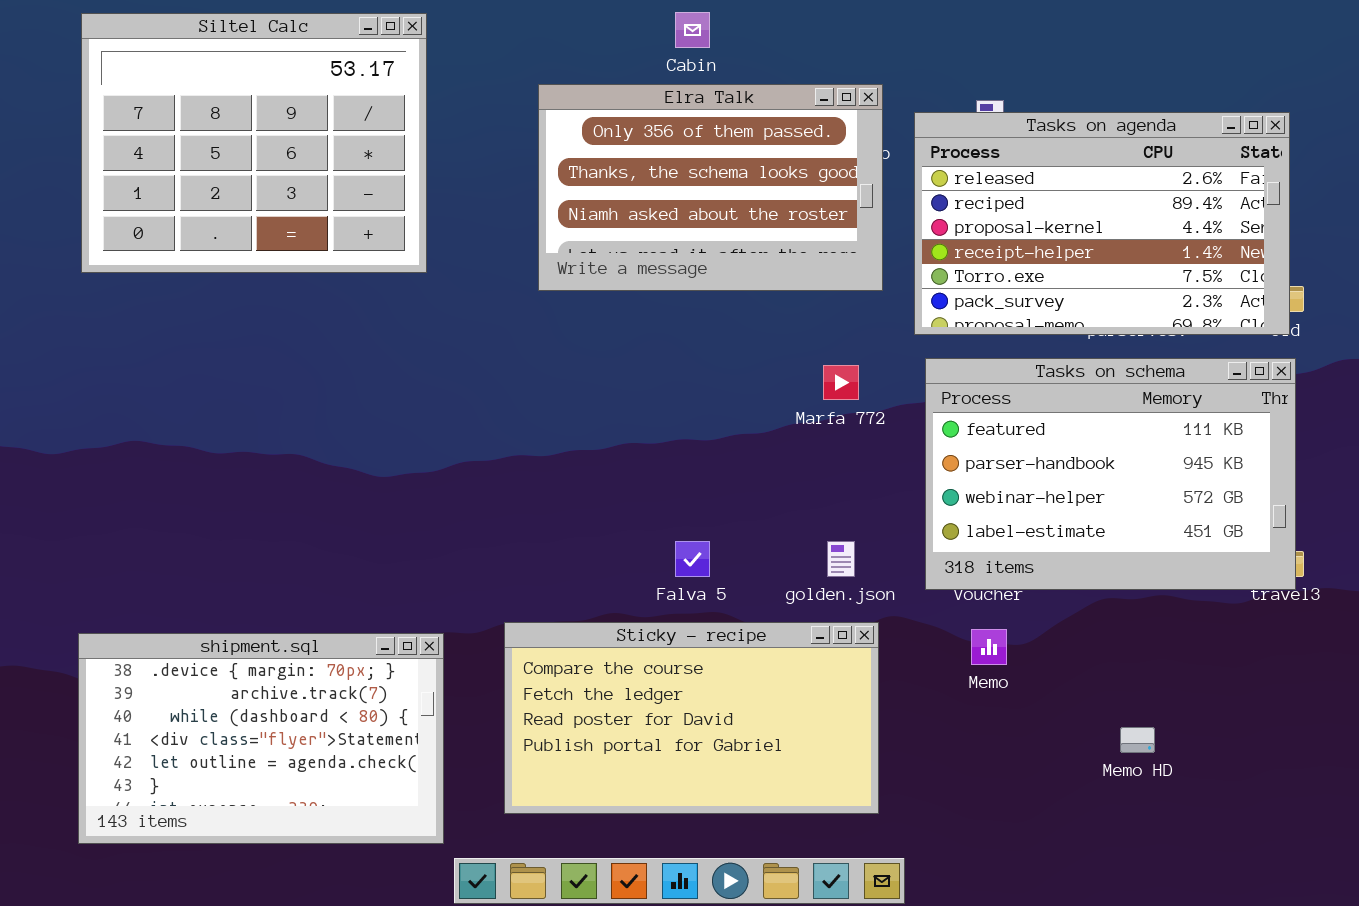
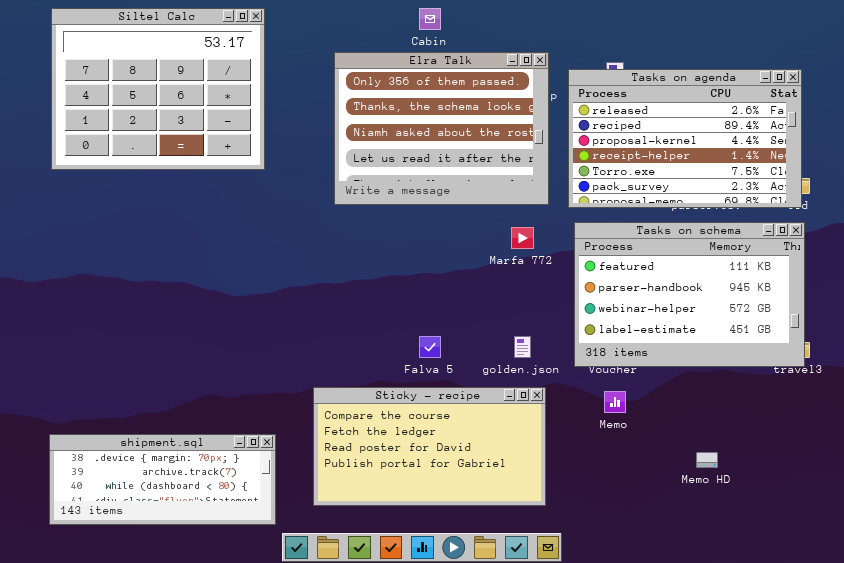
Elra Talk: [538,84,883,291] -> [334,52,549,205], resized
shipment.sql: [78,633,444,844] -> [49,434,276,525], resized

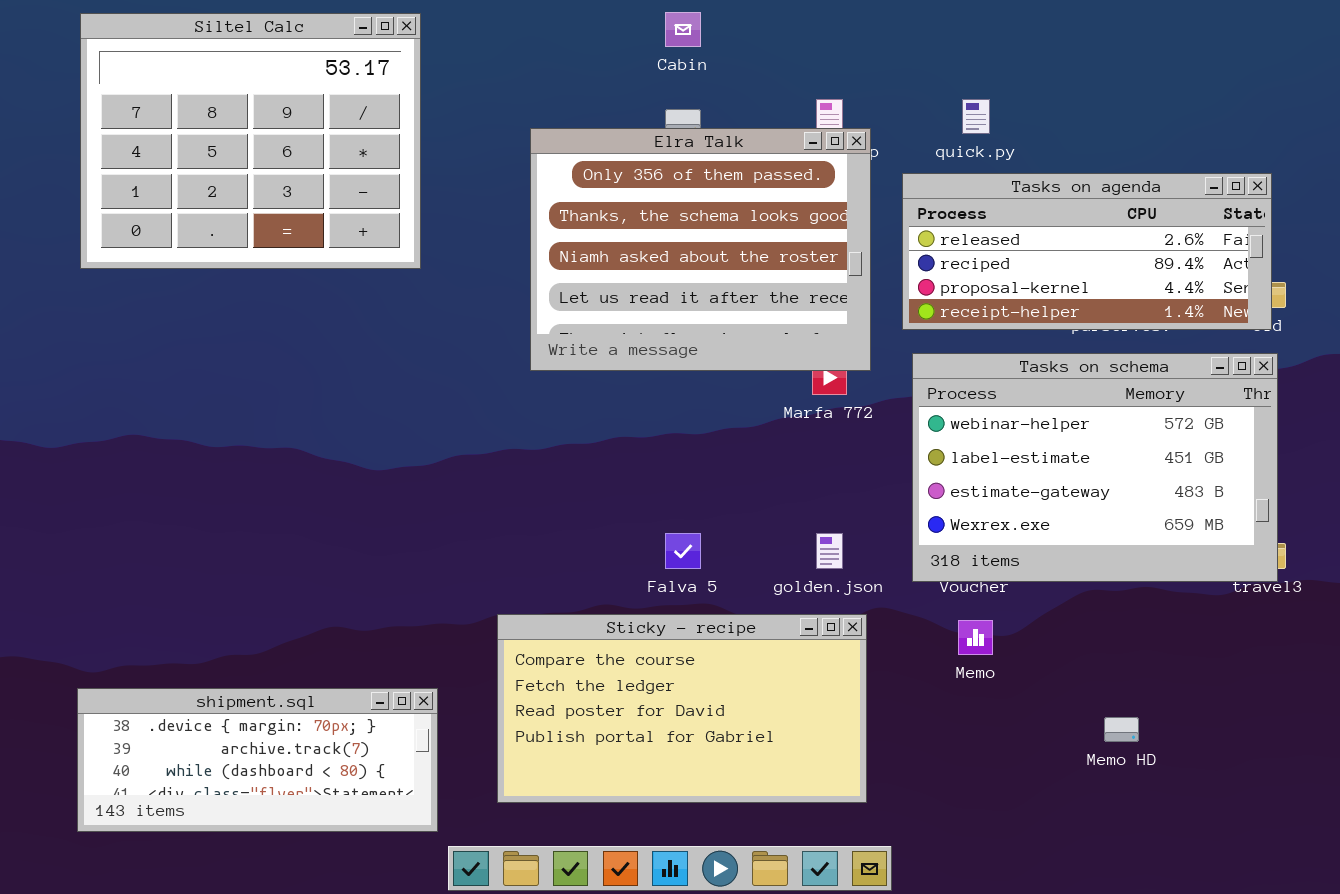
Elra Talk: [334,52,549,205] -> [530,128,871,371], moved
Tasks on agenda: [568,69,802,208] -> [902,173,1272,330], resized
Tasks on schema: [574,222,805,367] -> [912,353,1278,582], scrolled down 2 rows

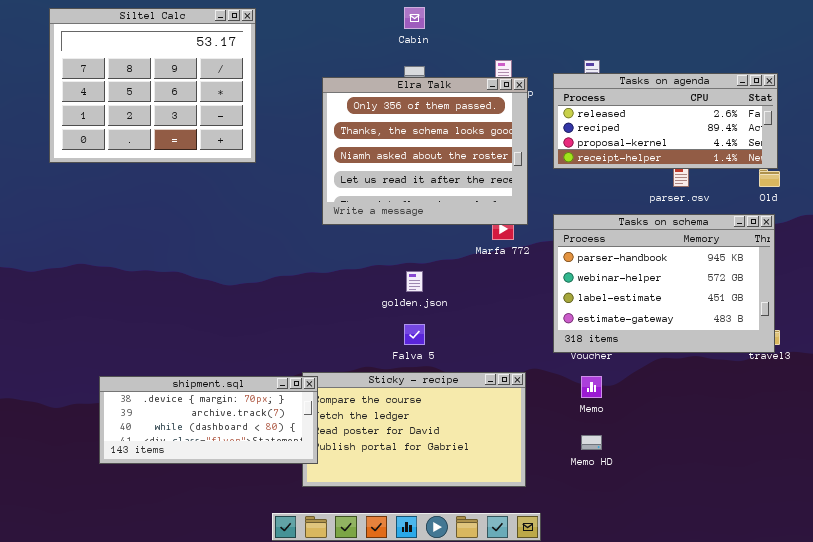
Tasks on agenda: [902,173,1272,330] -> [553,73,778,169], moved
Tasks on schema: [912,353,1278,582] -> [553,214,775,353], scrolled up 1 row
golden.json: [816,533,843,569] -> [406,271,423,292], moved
shipment.sql: [77,688,438,832] -> [99,376,318,464], moved
Memo HD: [1104,717,1139,742] -> [581,435,602,450], moved

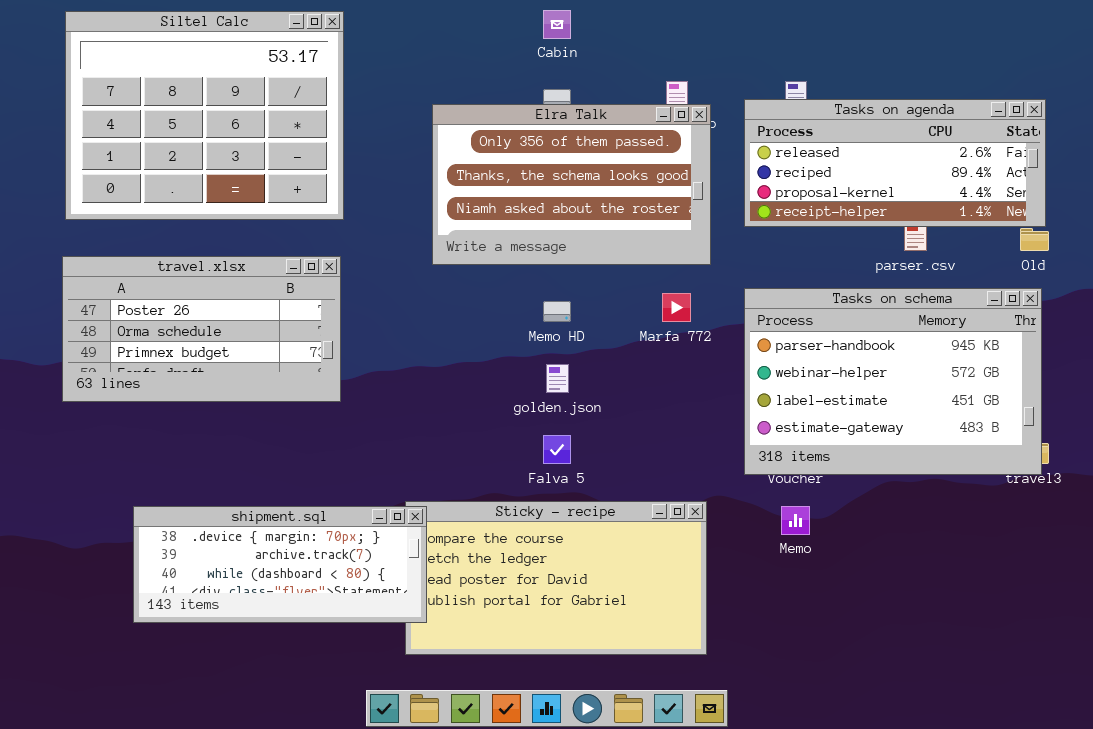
Elra Talk: [322,77,528,225] -> [432,104,711,265], resized
travel.xlsx: none -> [62,256,341,402], opened
Memo HD: [581,435,602,450] -> [543,301,571,322], moved

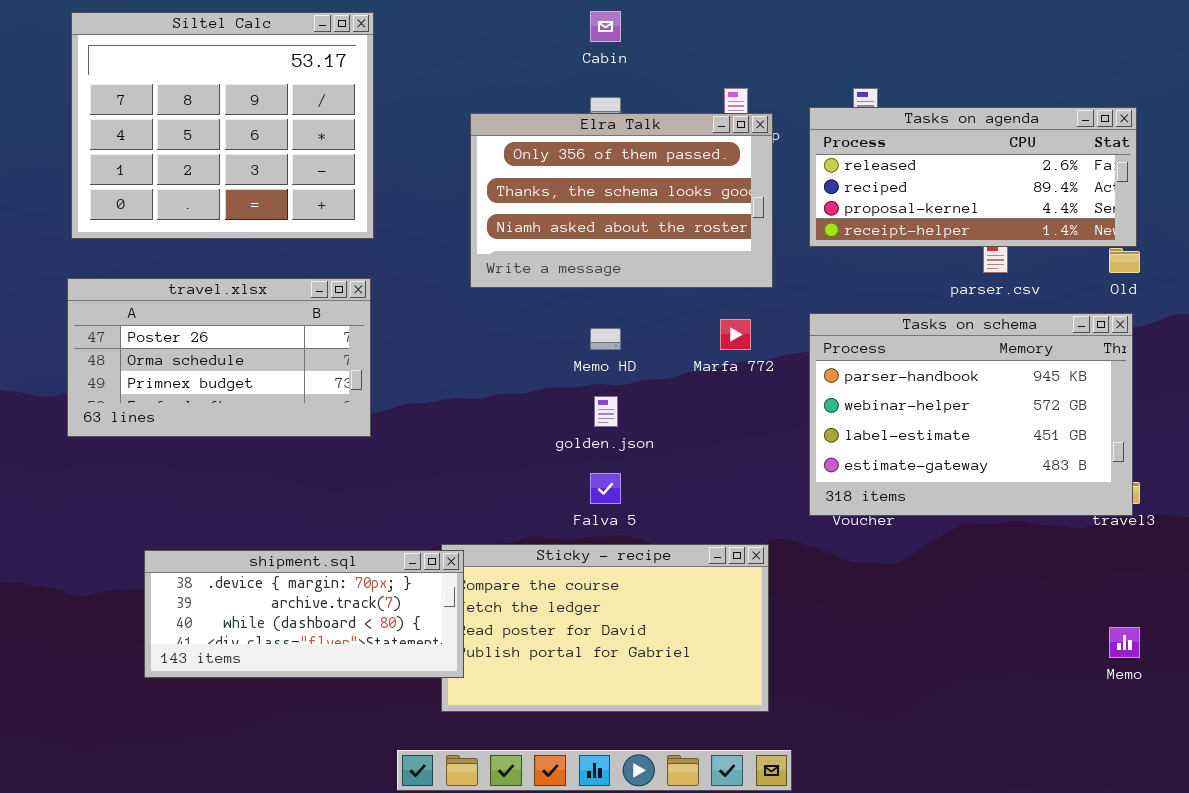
Memo: [781,506,810,535] -> [1109,627,1140,658], moved

